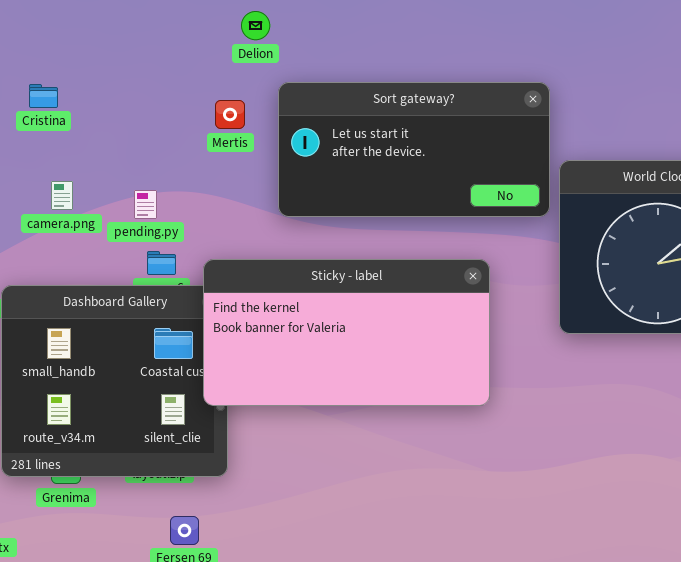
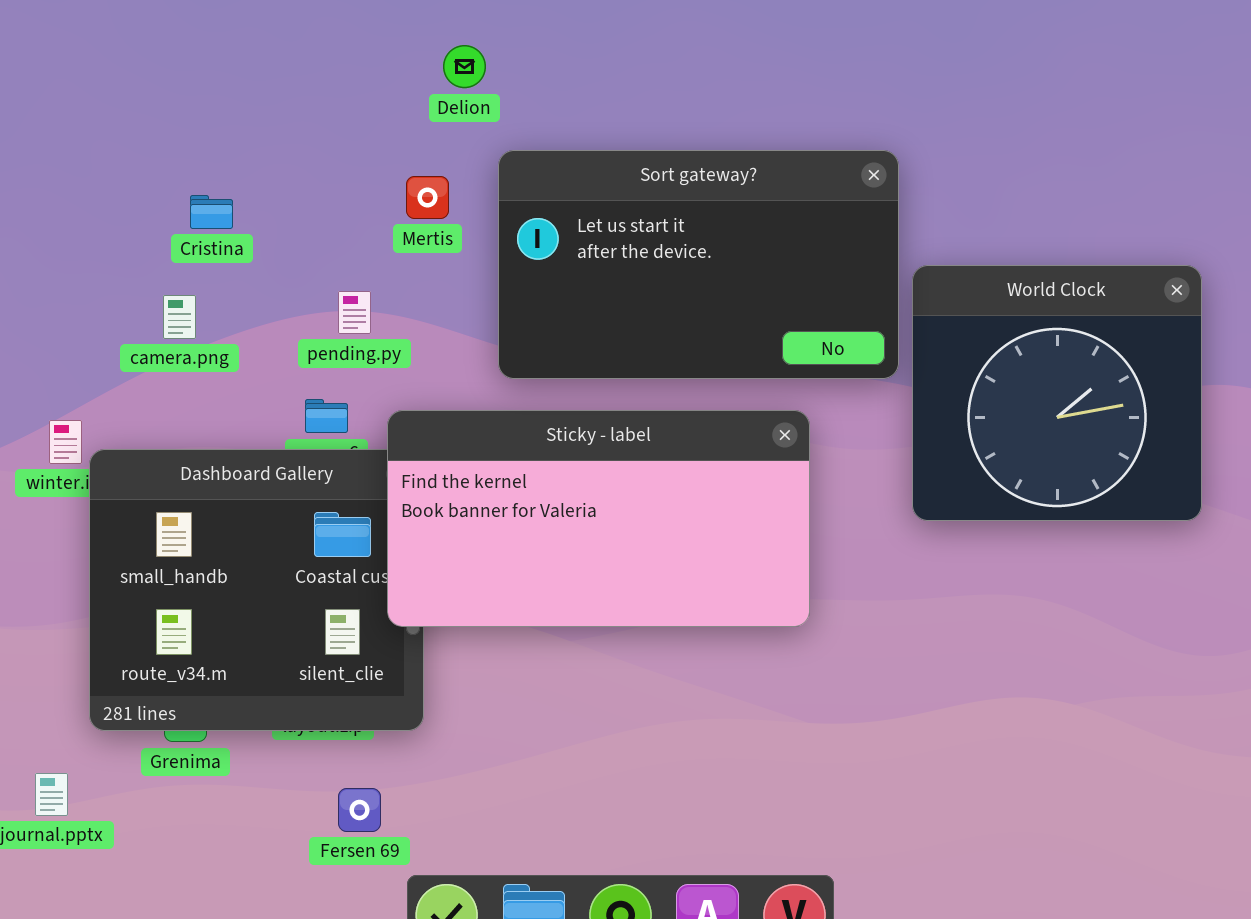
Sort gateway?: [278,82,550,217] -> [498,150,899,379], resized
Cristina: [29,84,58,108] -> [190,195,233,229], moved
pending.py: [134,190,157,219] -> [338,291,371,334], moved

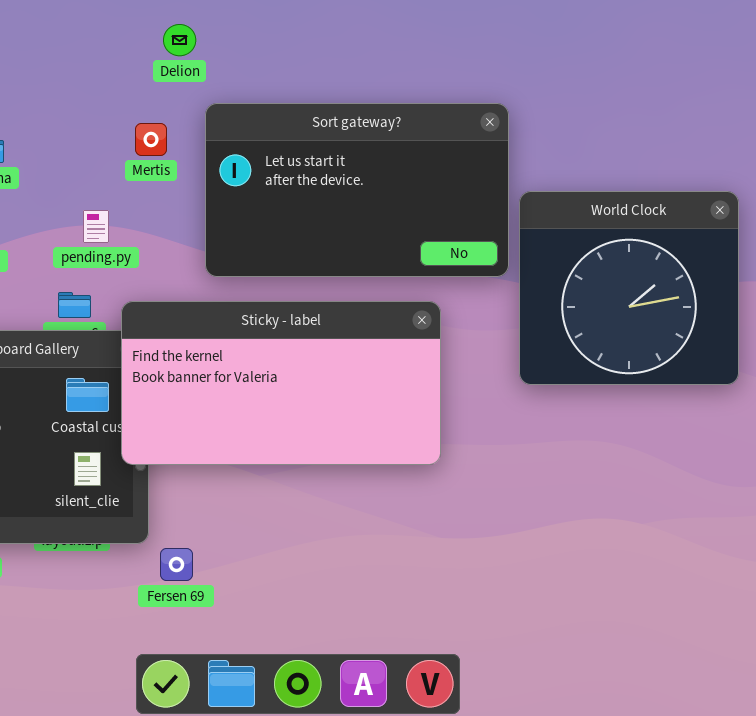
Fersen 69: [338,788,381,832] -> [160,548,193,581], moved

